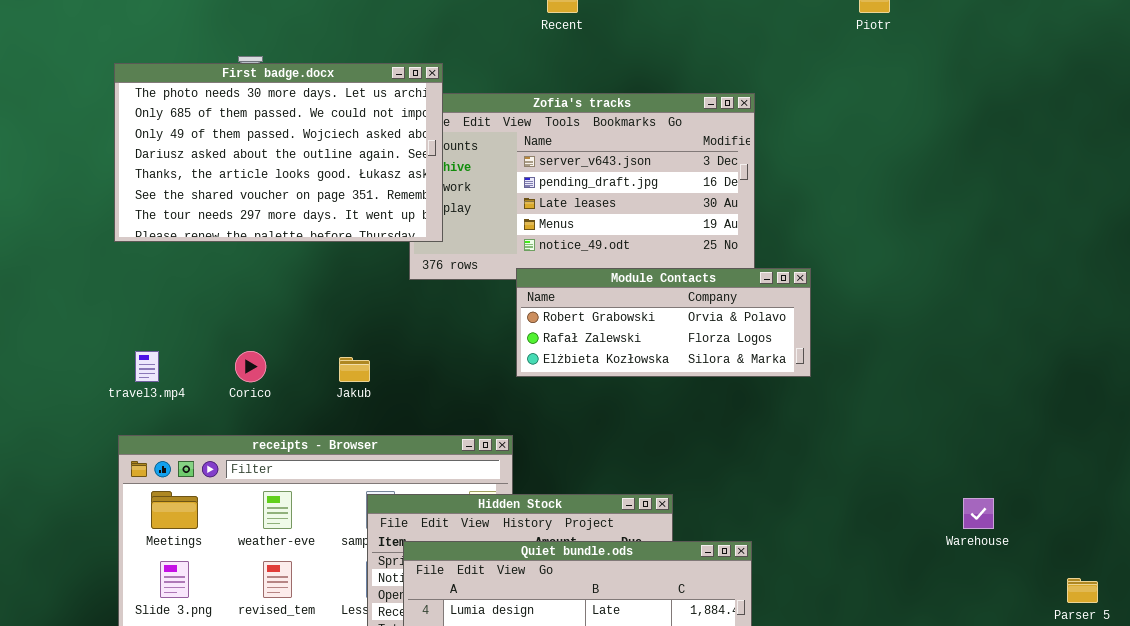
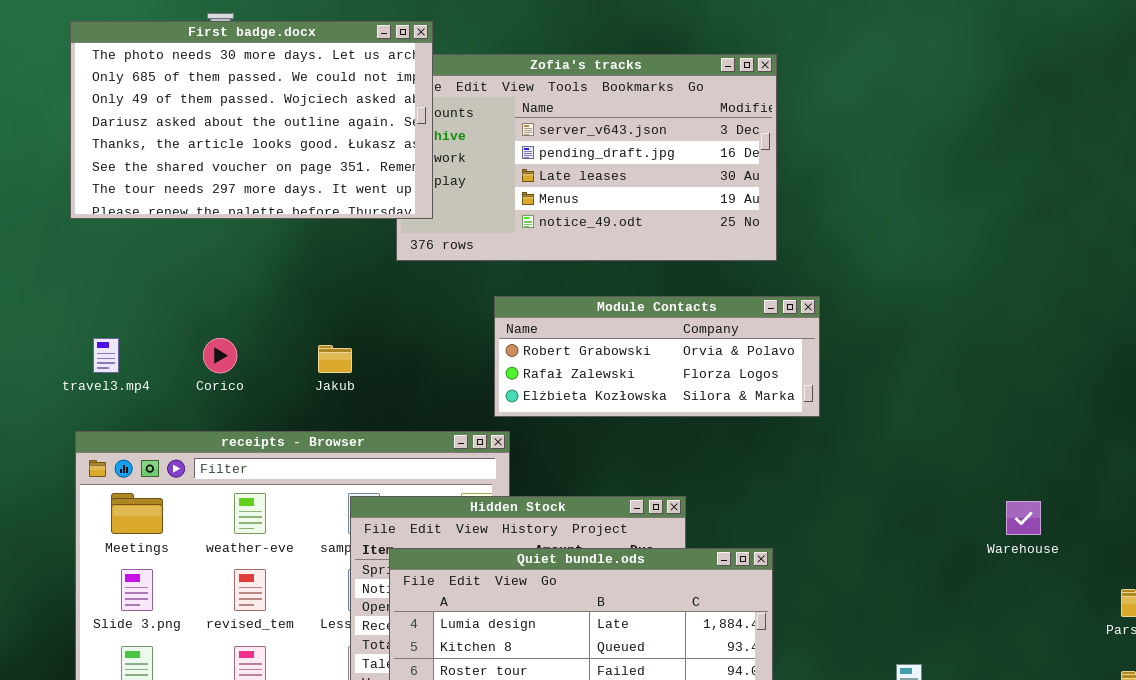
Module Contacts: [516,268,811,377] -> [494,296,820,417], moved

